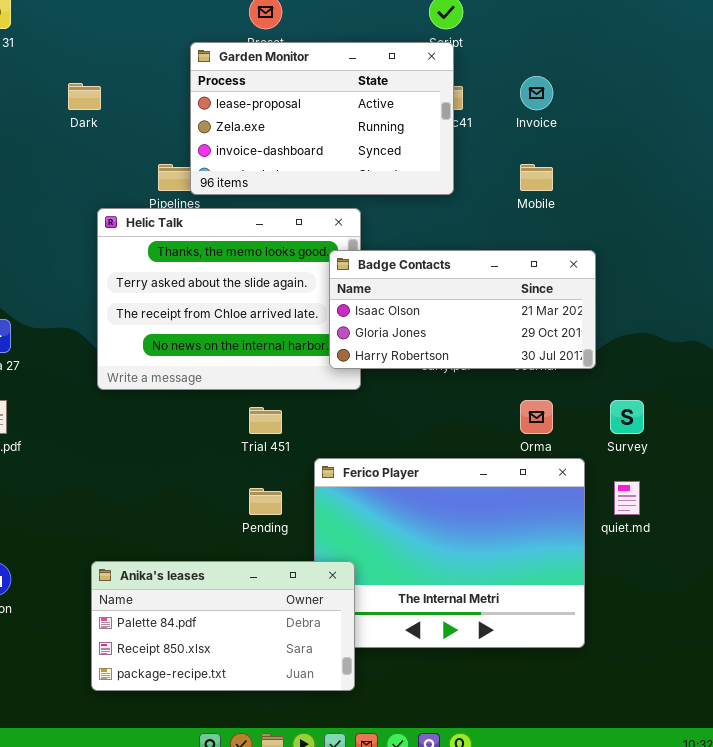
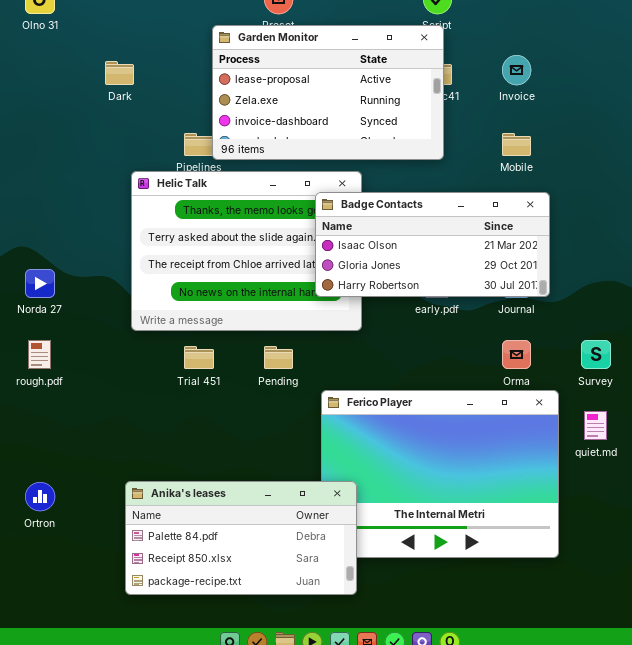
Badge Contacts: [329,250,596,369] -> [315,192,550,297], moved
Trial 451: [249,407,282,434] -> [184,346,214,369], moved
Pending: [249,488,282,515] -> [264,346,293,369], moved

